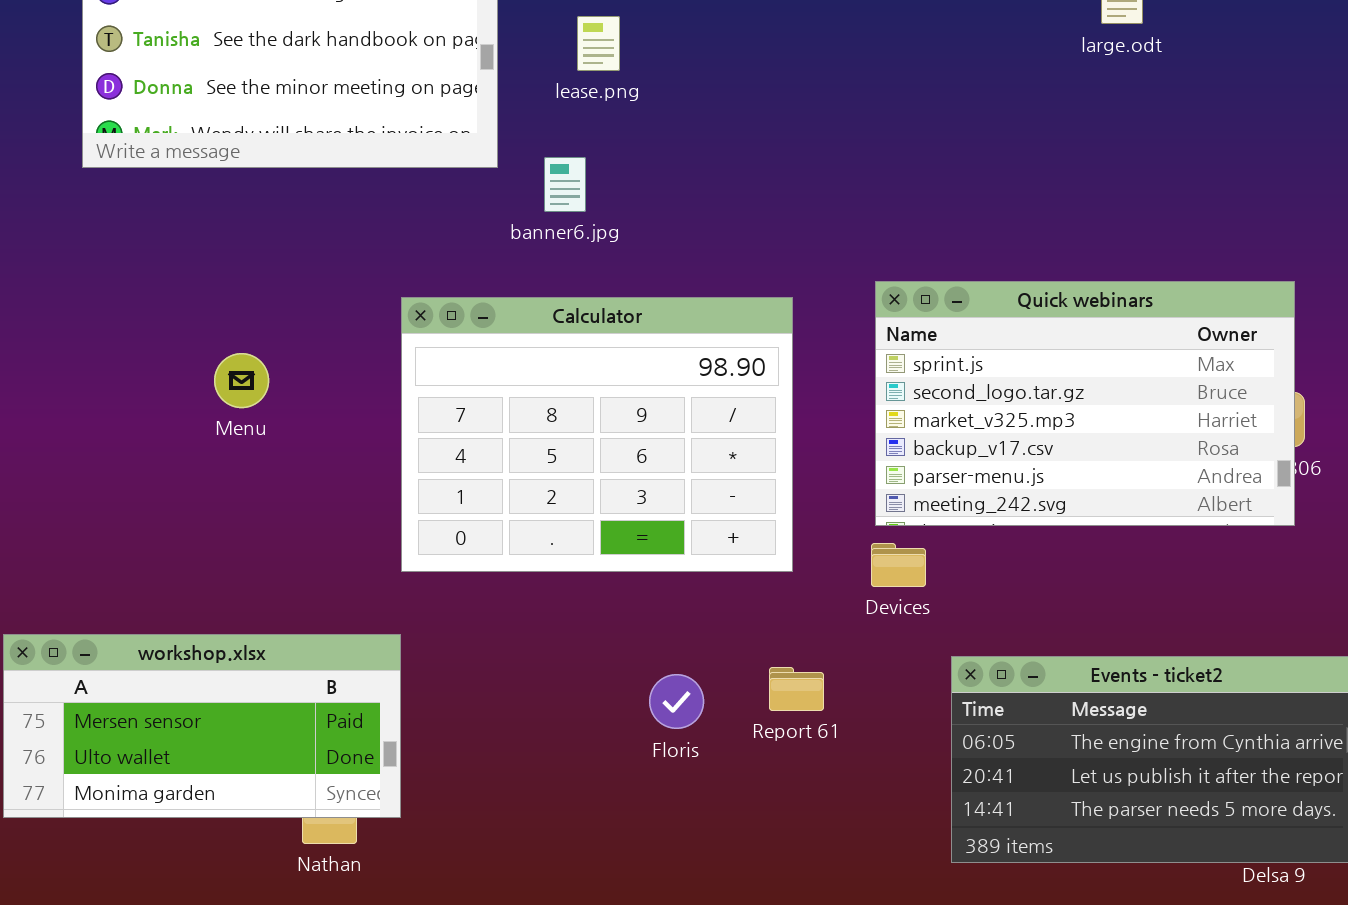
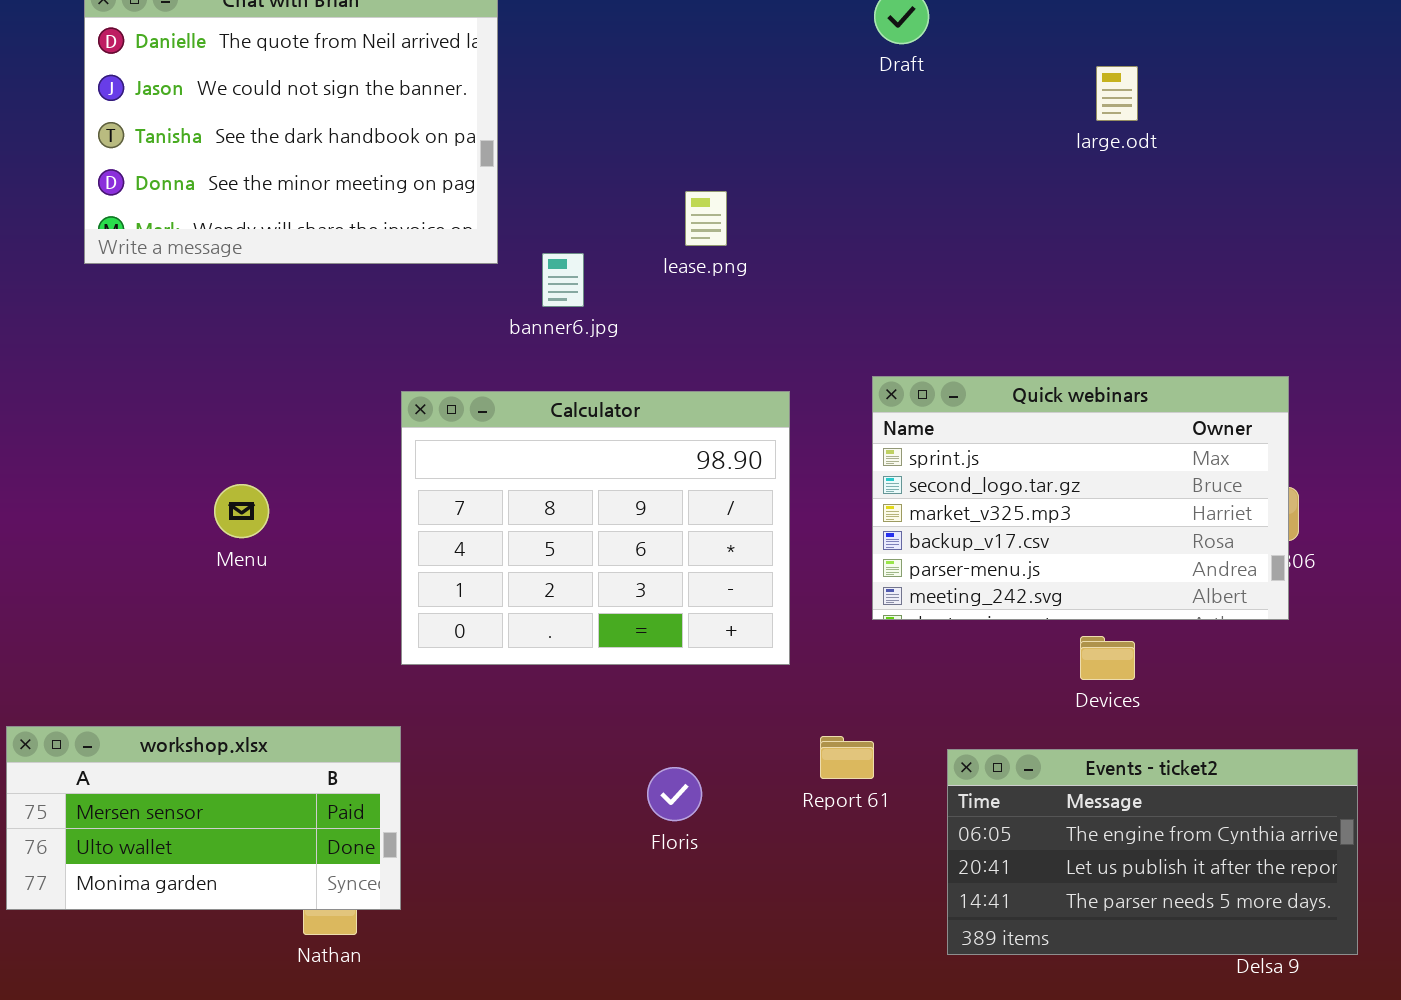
lease.png: [577,16,620,71] -> [685,191,727,246], moved
Menu: [214,353,269,408] -> [214,484,269,538], moved
Devices: [871,543,926,587] -> [1080,636,1135,680], moved
Report 61: [769,667,824,711] -> [820,736,874,779], moved

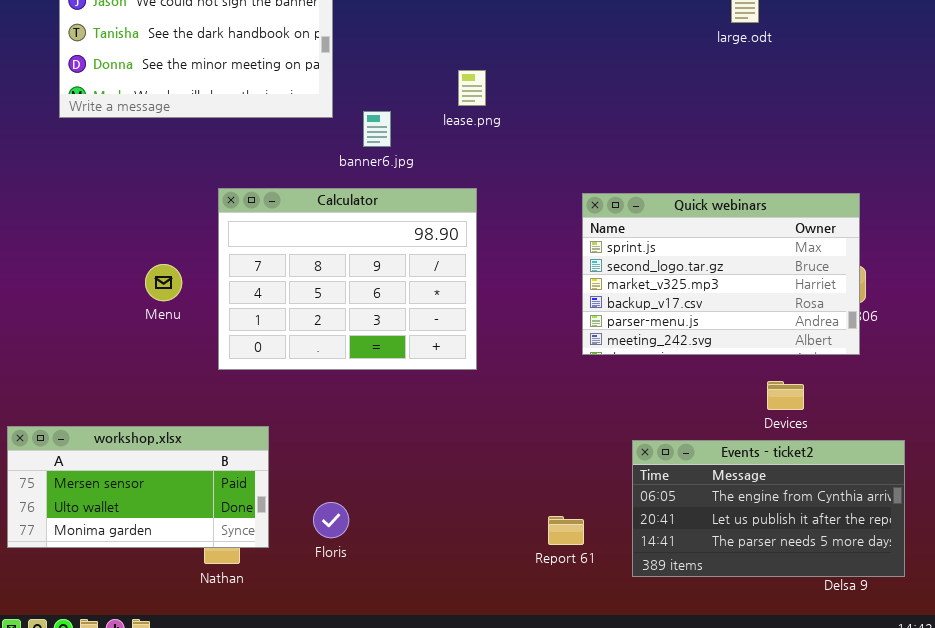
Calculator: [401,391,790,665] -> [218,188,477,370], moved
Devices: [1080,636,1135,680] -> [767,381,804,410], moved
Report 61: [820,736,874,779] -> [548,516,584,545], moved
Floris: [647,767,702,821] -> [313,502,349,538], moved

